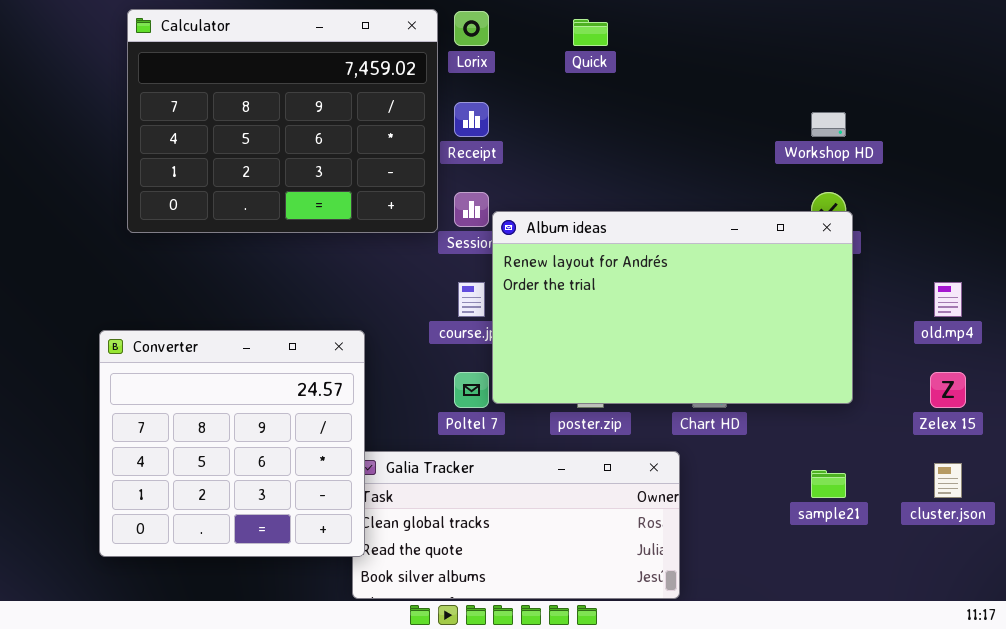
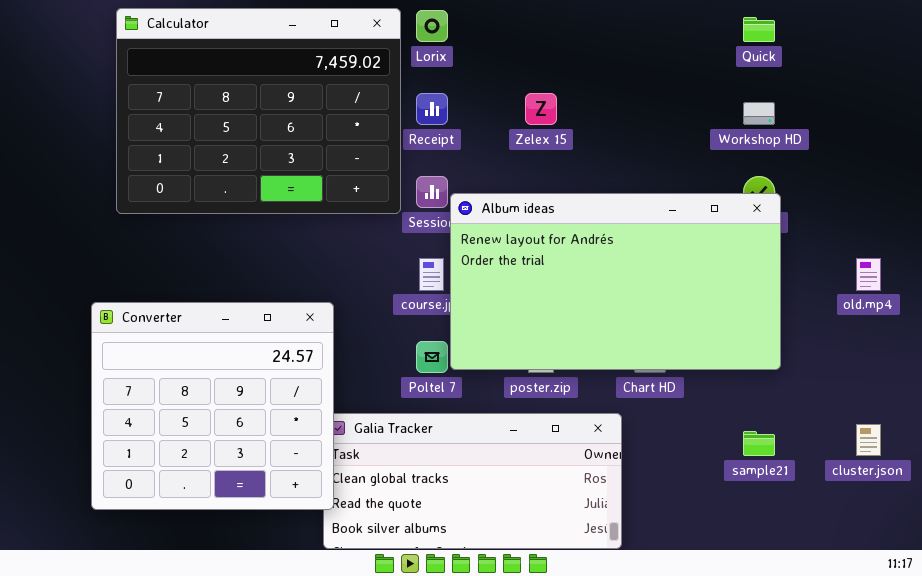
Quick: [573,19,608,46] -> [743,17,775,42], moved
Zelex 15: [930,372,966,408] -> [525,93,557,125], moved

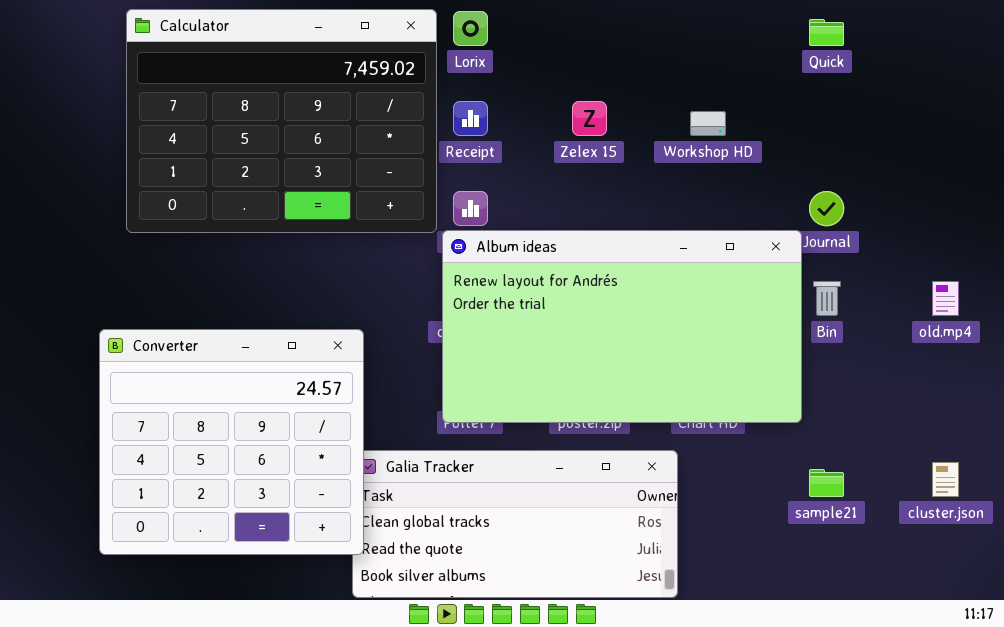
Workshop HD: [743,102,775,125] -> [690,111,726,136], moved
Album ideas: [450,193,781,370] -> [442,230,802,423], moved

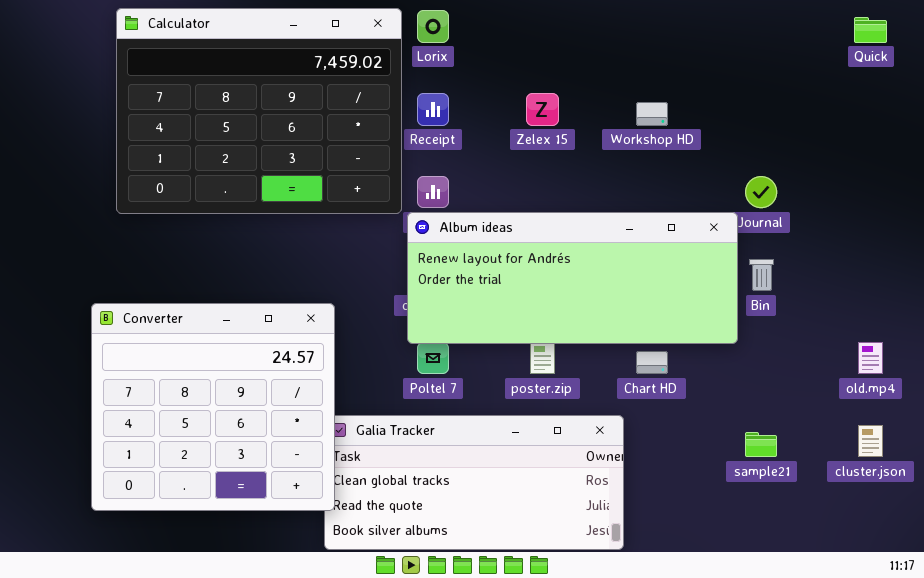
Quick: [809,19,844,46] -> [854,17,887,43], moved
Album ideas: [442,230,802,423] -> [407,212,738,344], resized
old.mp4: [932,281,959,316] -> [858,342,883,374], moved

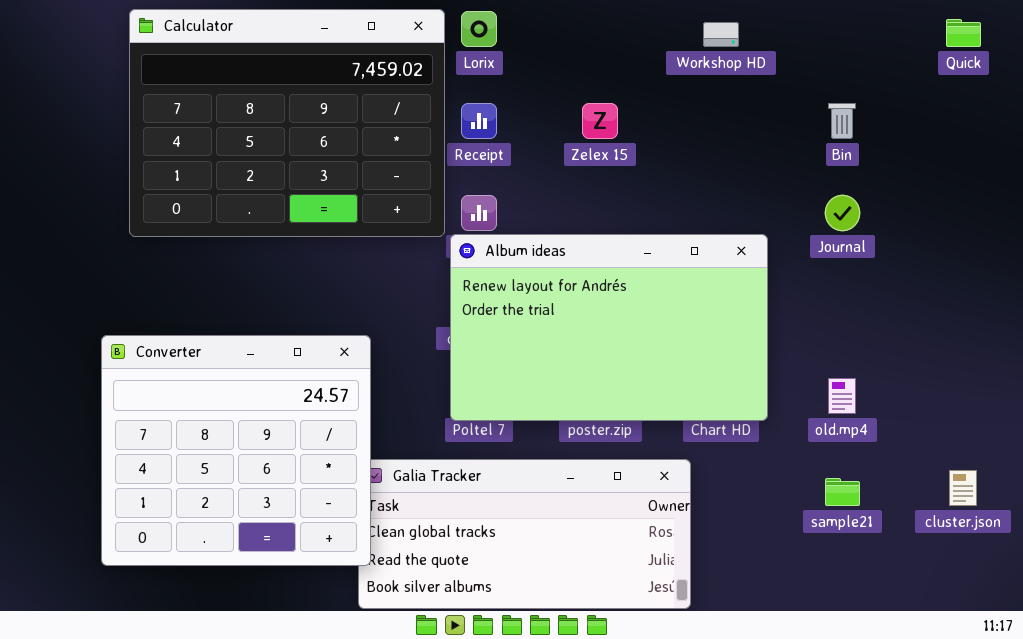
Workshop HD: [636,102,668,126] -> [703,22,739,47], moved
Album ideas: [407,212,738,344] -> [450,234,768,421], resized
Bin: [749,259,774,291] -> [828,103,856,139], moved
old.mp4: [858,342,883,374] -> [828,378,856,414], moved

